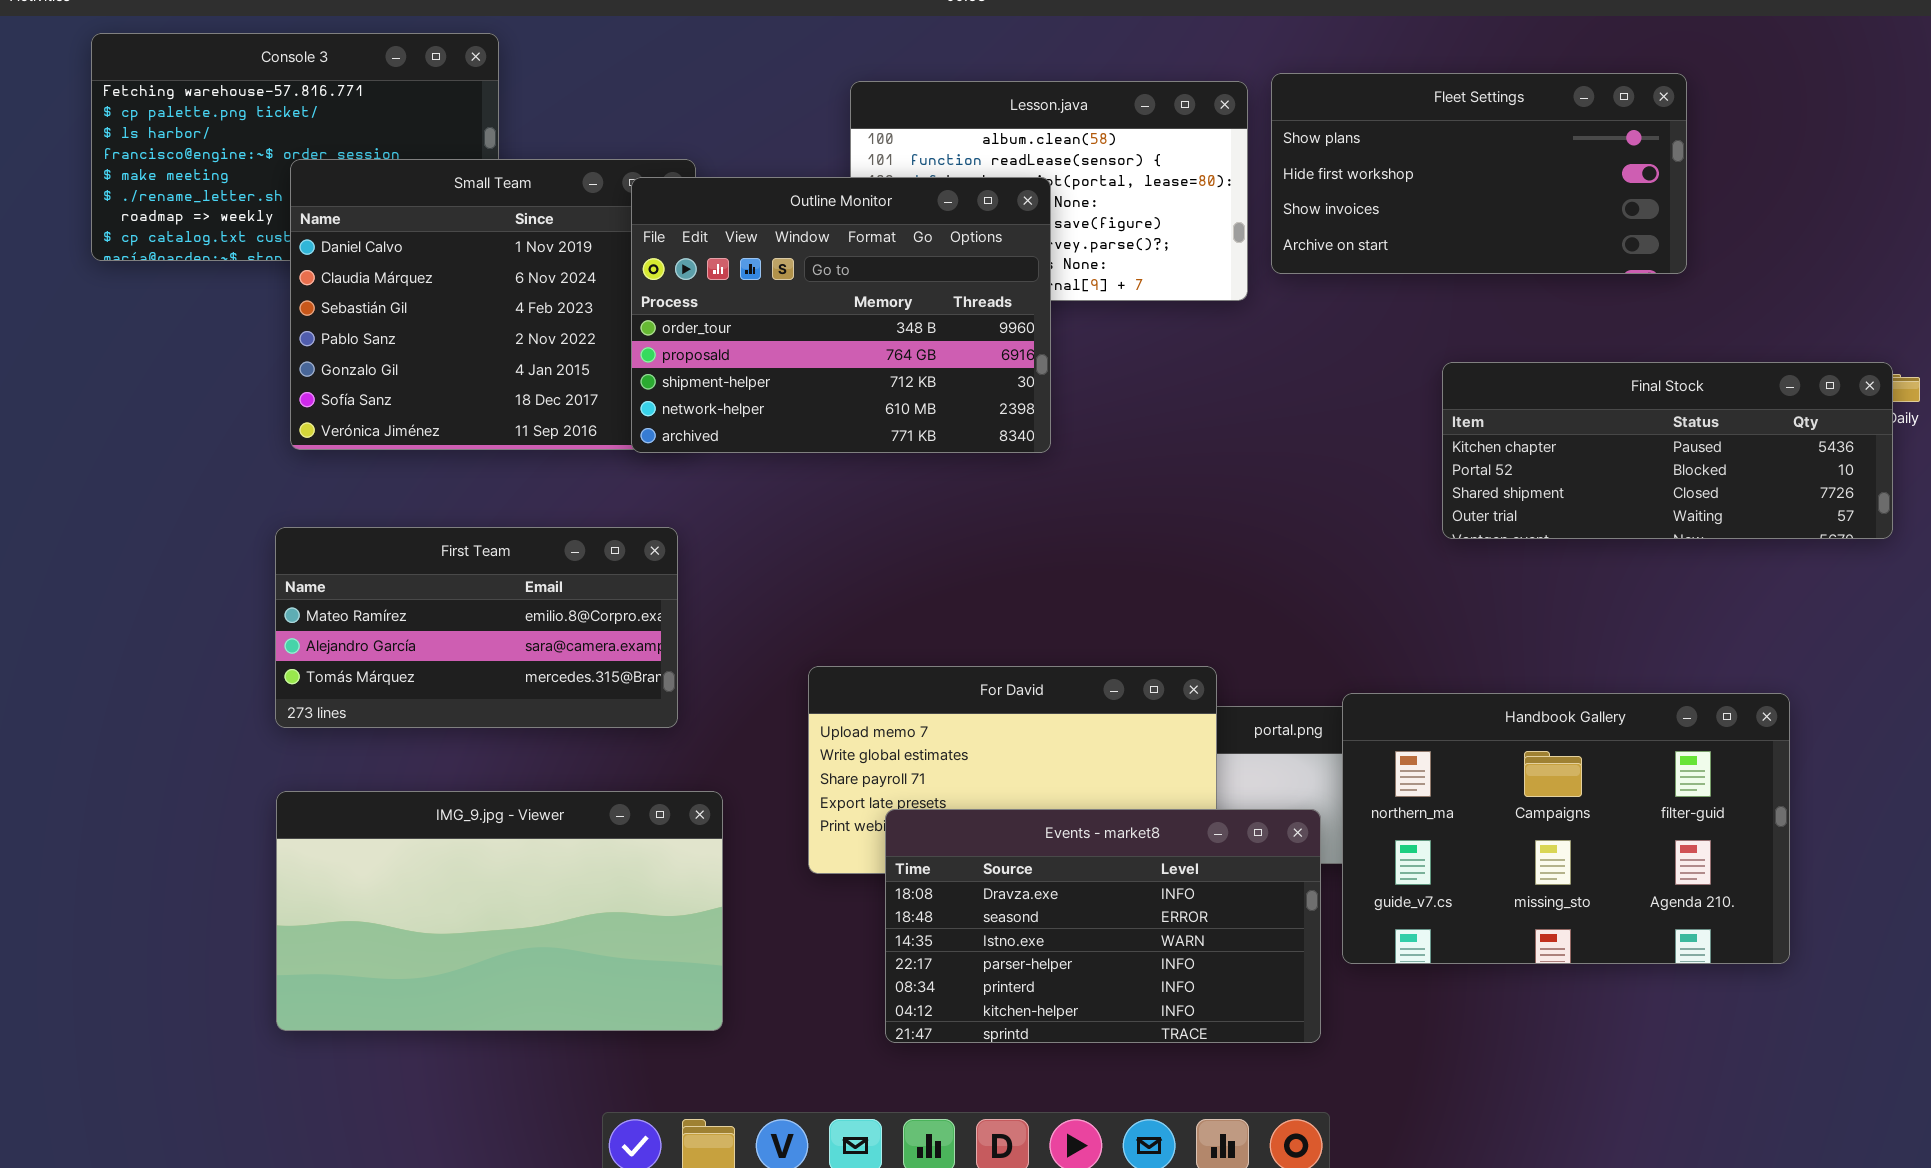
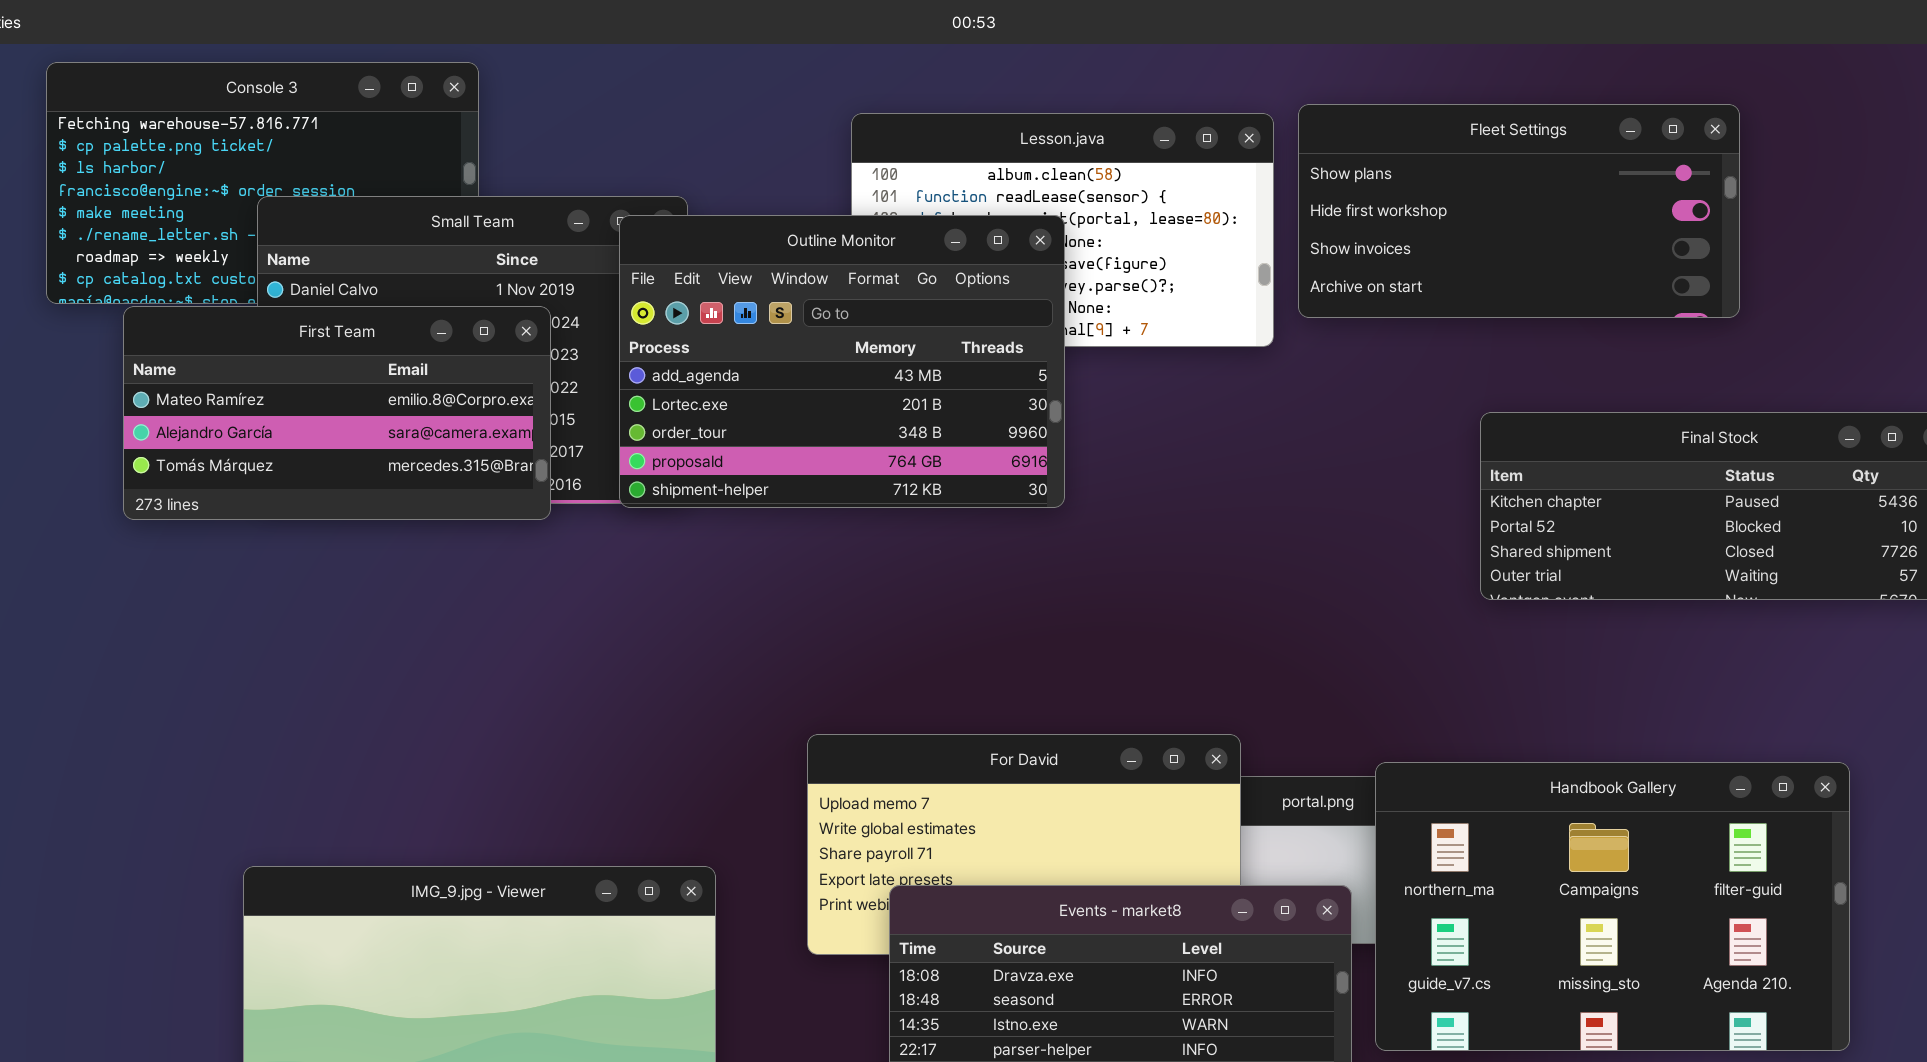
Outline Monitor: [631,177,1051,453] -> [619,215,1065,508], scrolled up 2 rows
First Team: [275,527,678,728] -> [123,306,551,520], moved

